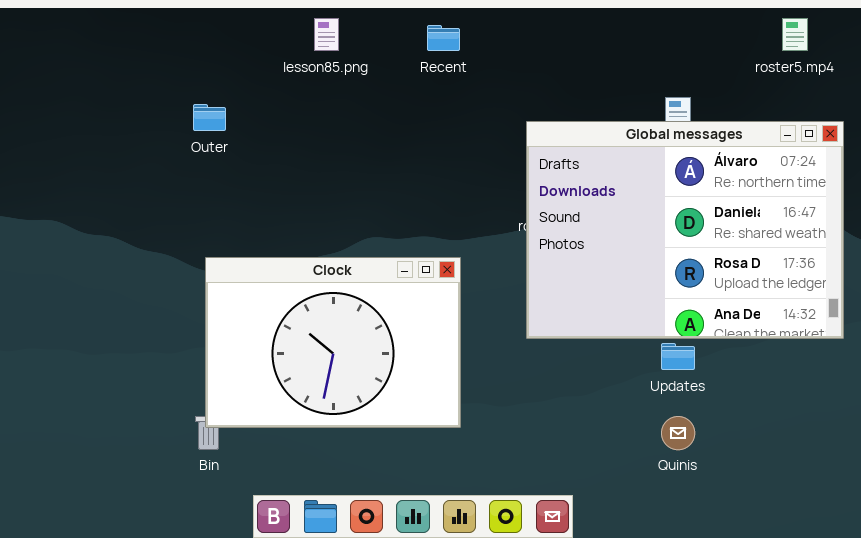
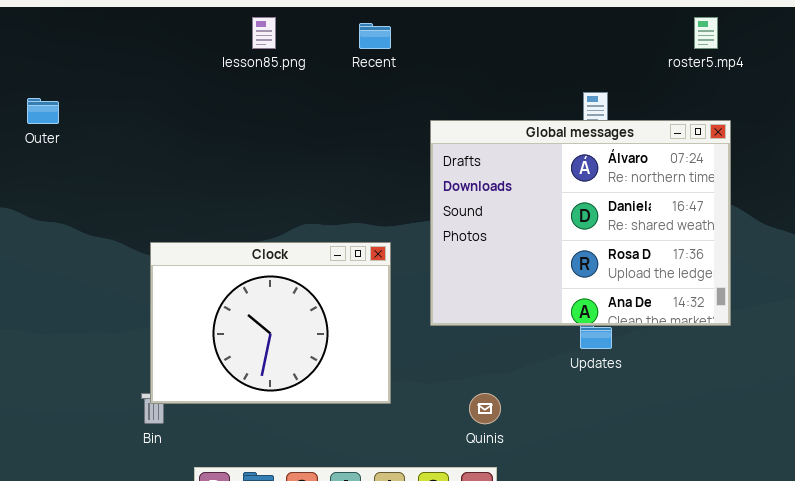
Outer: [193,104,226,131] -> [27,98,59,124], moved
Global messages: [526,121,844,339] -> [430,120,731,326], moved
Quinis: [661,416,695,450] -> [469,393,501,424], moved

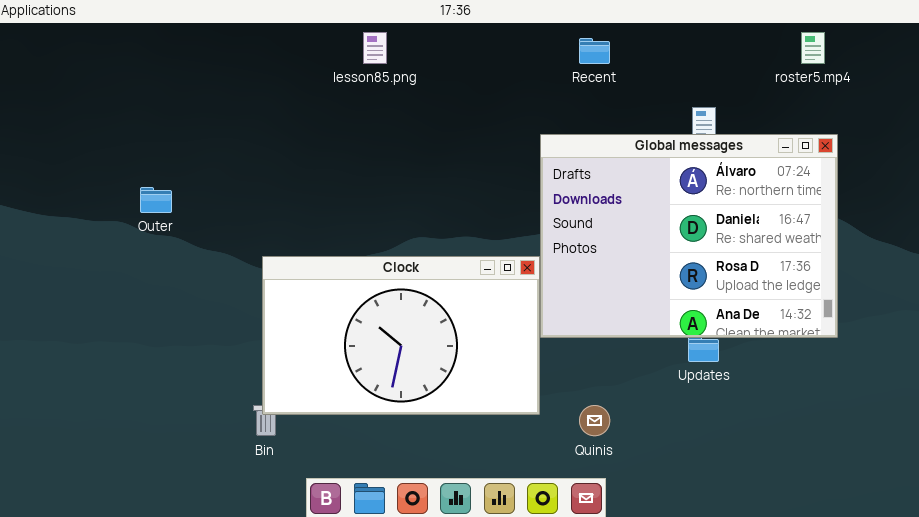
Recent: [359,23,391,49] -> [579,38,610,64], moved
Outer: [27,98,59,124] -> [140,187,172,213], moved
Clock: [150,242,391,404] -> [262,256,540,415], resized

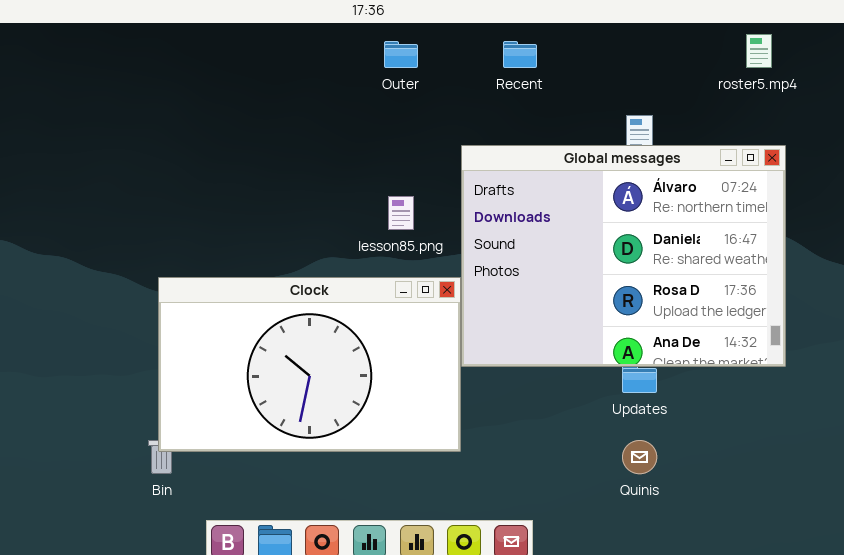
lesson85.png: [363,32,387,64] -> [388,196,414,230], moved
Outer: [140,187,172,213] -> [384,41,418,68], moved
Quinis: [579,405,610,436] -> [622,440,657,474], moved

